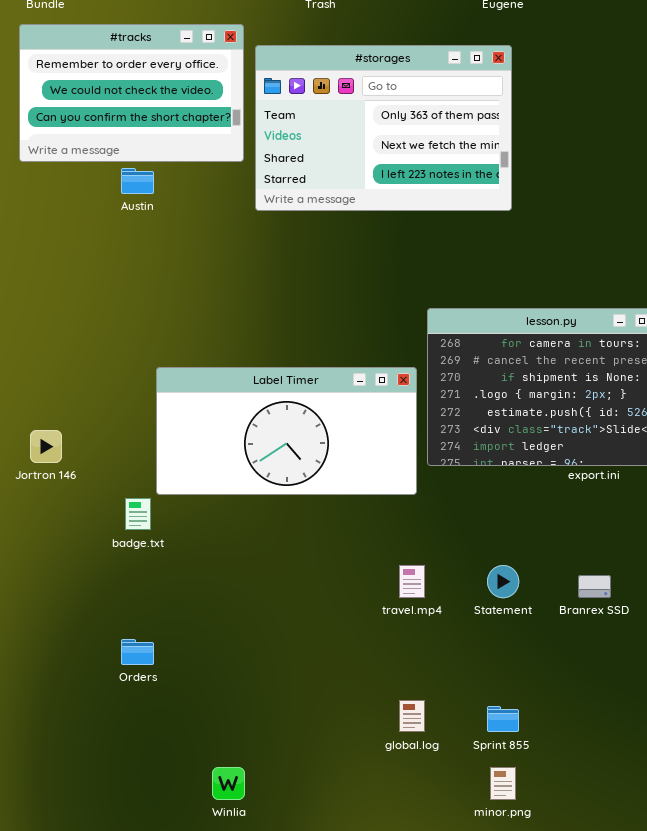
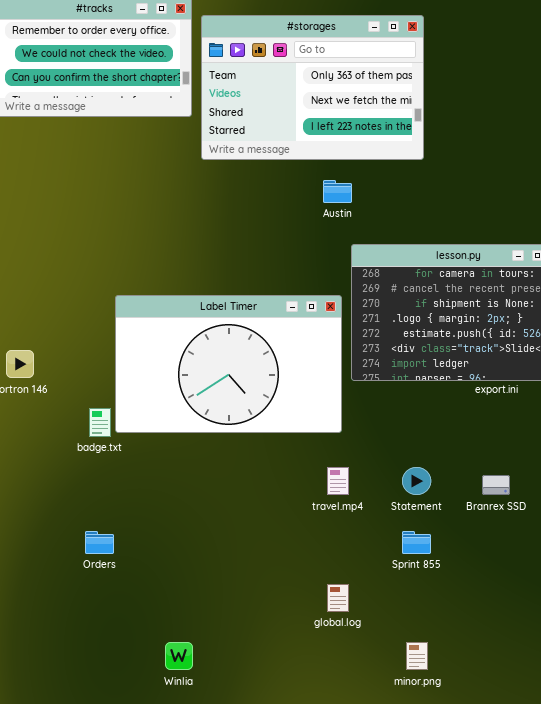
Austin: [121,168,154,194] -> [323,180,352,203], moved
Label Timer: [156,367,417,495] -> [115,295,342,433], resized
Sprint 855: [487,706,519,732] -> [402,531,431,554], moved

